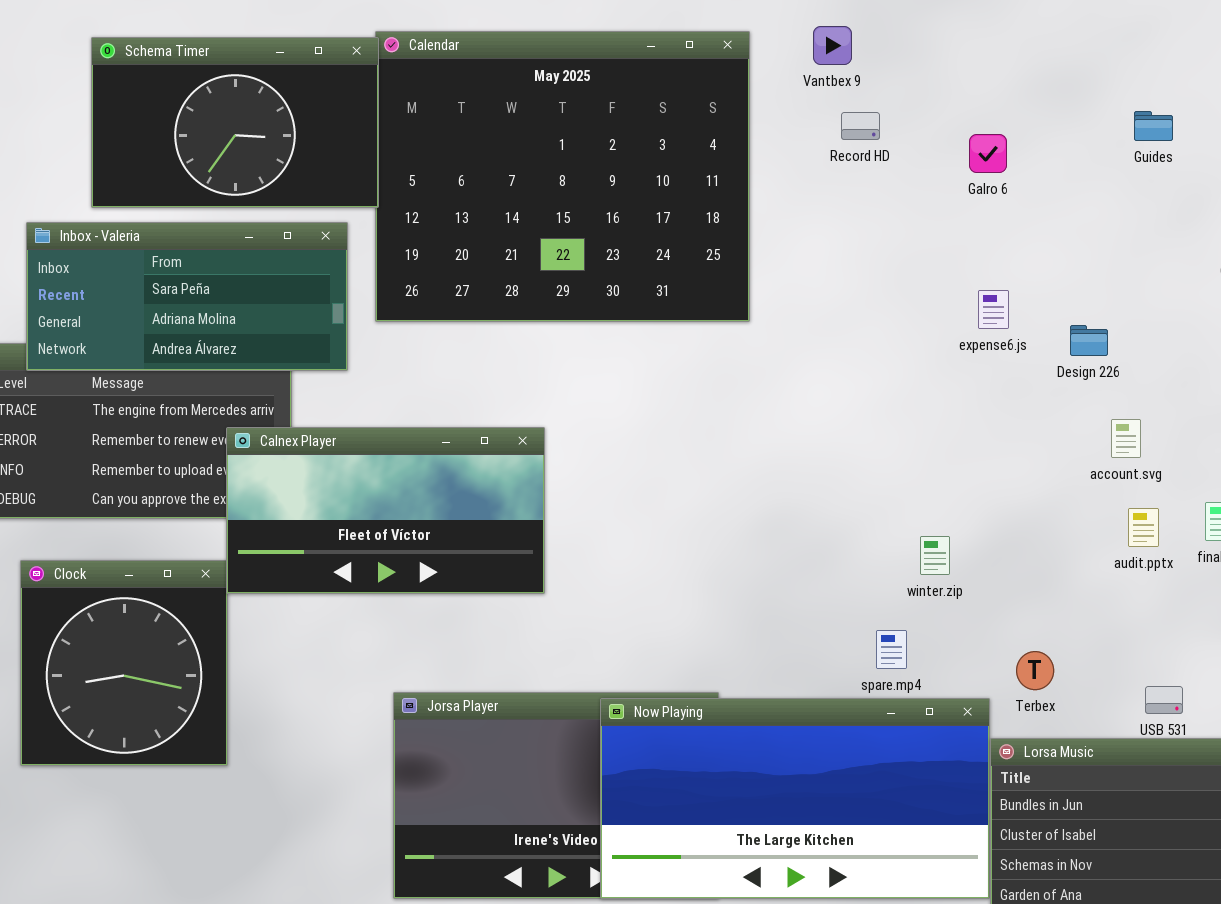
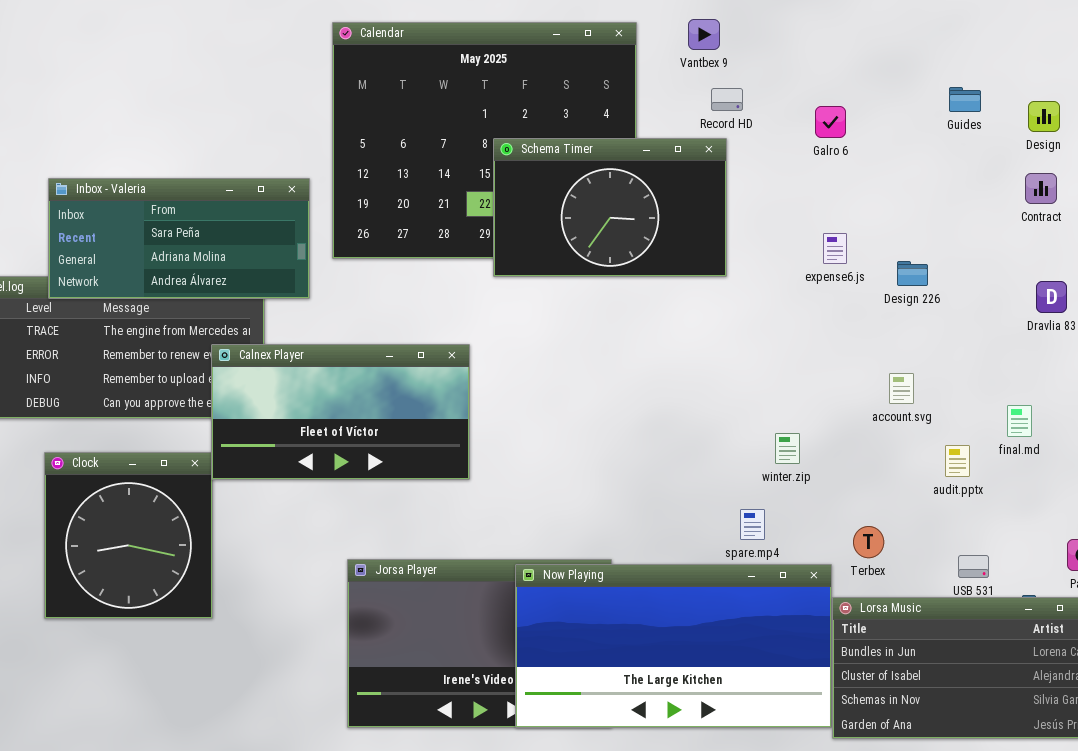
Schema Timer: [91,37,379,208] -> [493,138,727,277], moved
account.svg: [1111,419,1141,458] -> [889,373,914,404], moved
audit.pptx: [1128,508,1159,547] -> [945,445,970,477], moved

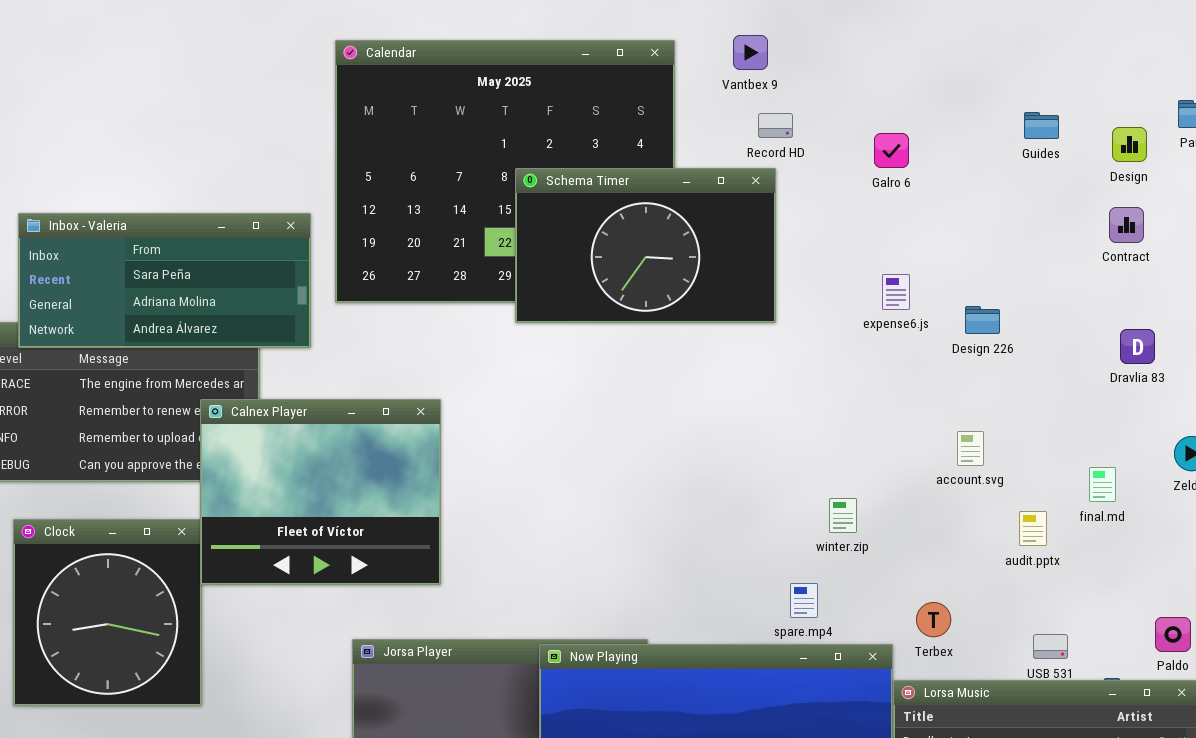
Calnex Player: [211,344,470,480] -> [200,399,441,585], resized

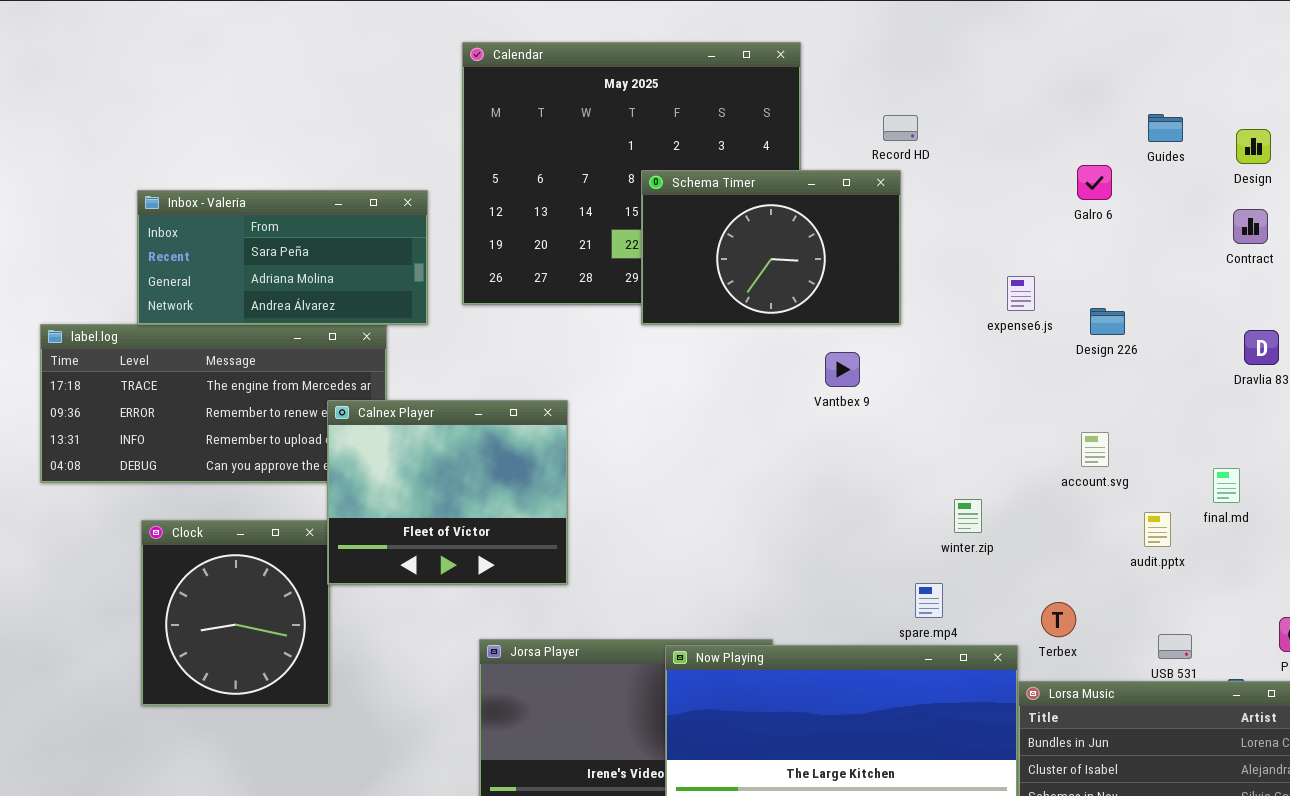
Vantbex 9: [733,35,768,70] -> [825,352,860,387], moved
Galro 6: [874,133,909,168] -> [1077,165,1112,200], moved
Inbox - Valeria: [18,213,311,348] -> [137,190,428,325], moved

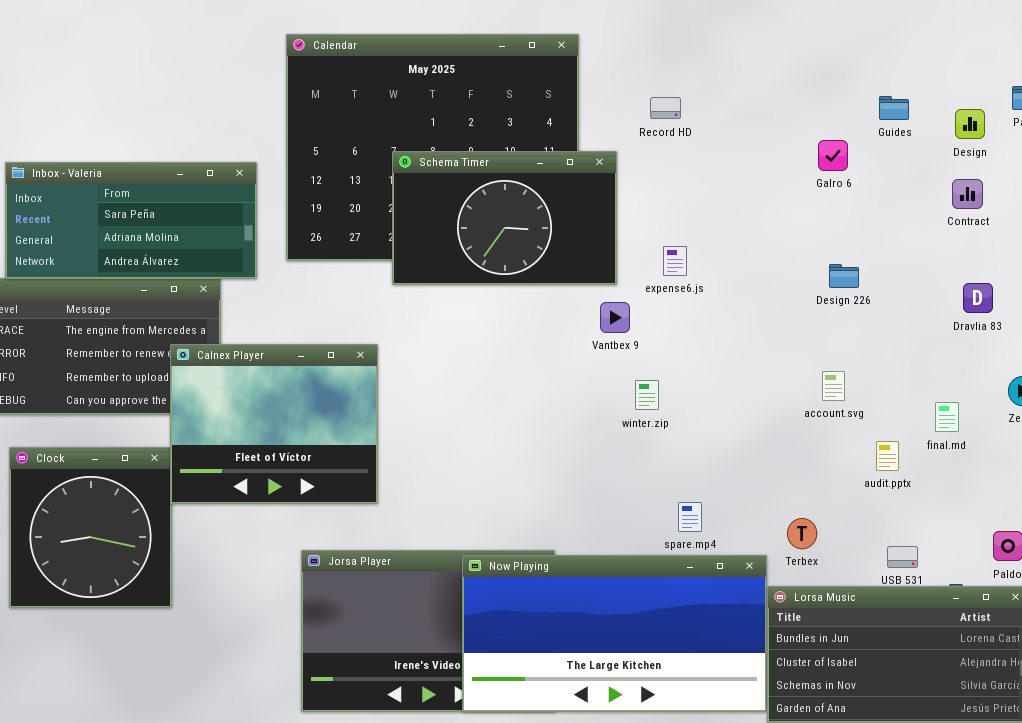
Schema Timer: [641,170,901,325] -> [392,151,617,285], moved
expense6.js: [1007,276,1035,311] -> [663,246,687,276], moved
winter.zip: [954,499,982,533] -> [635,380,659,410], moved

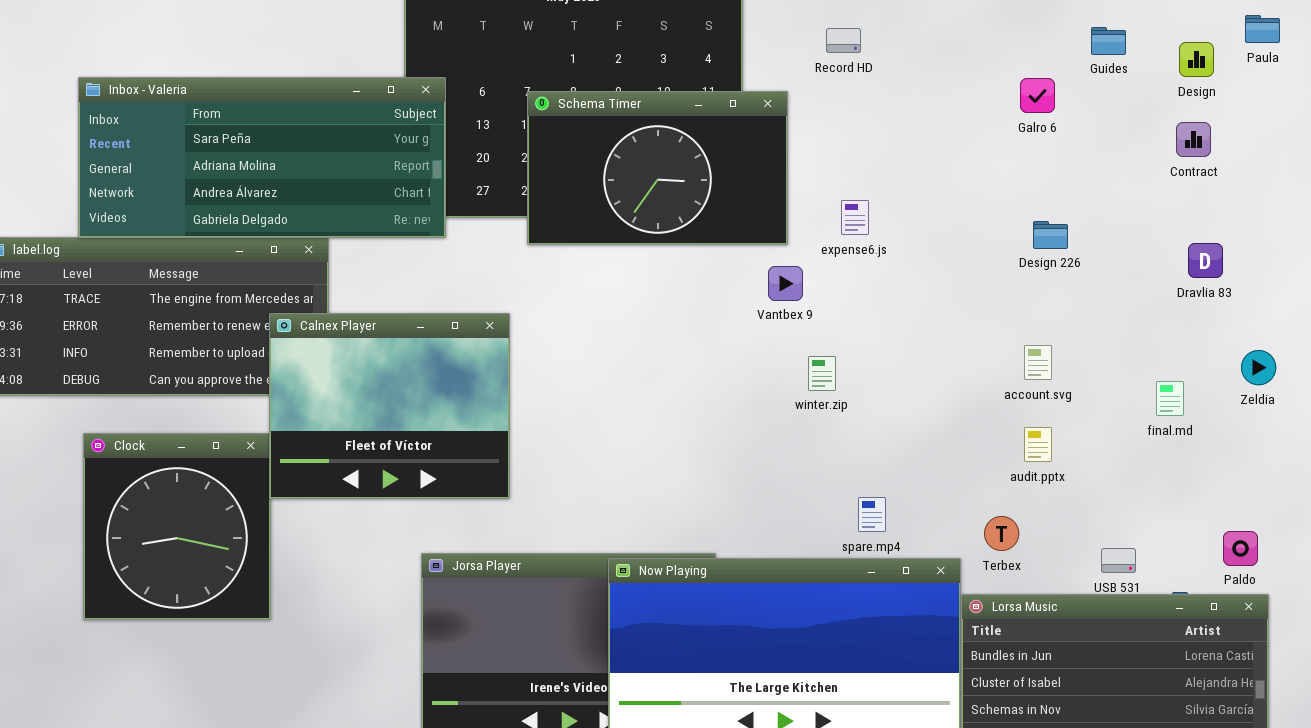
Inbox - Valeria: [5,162,257,279] -> [78,77,446,238], resized
audit.pptx: [876,441,899,471] -> [1024,427,1052,462], moved

